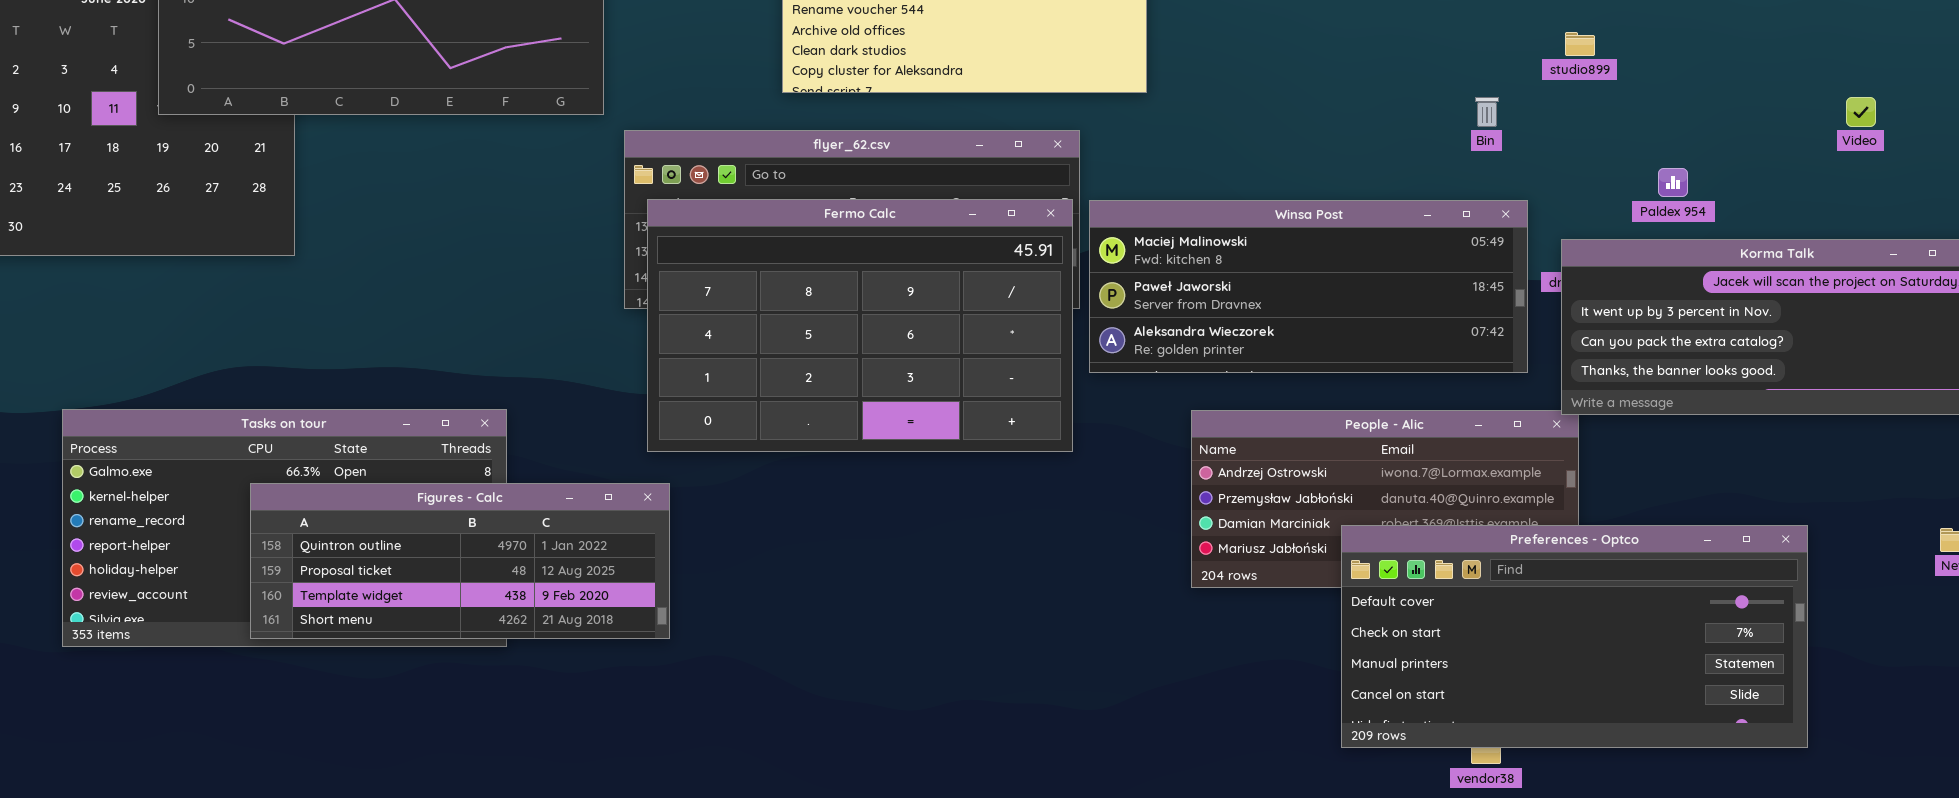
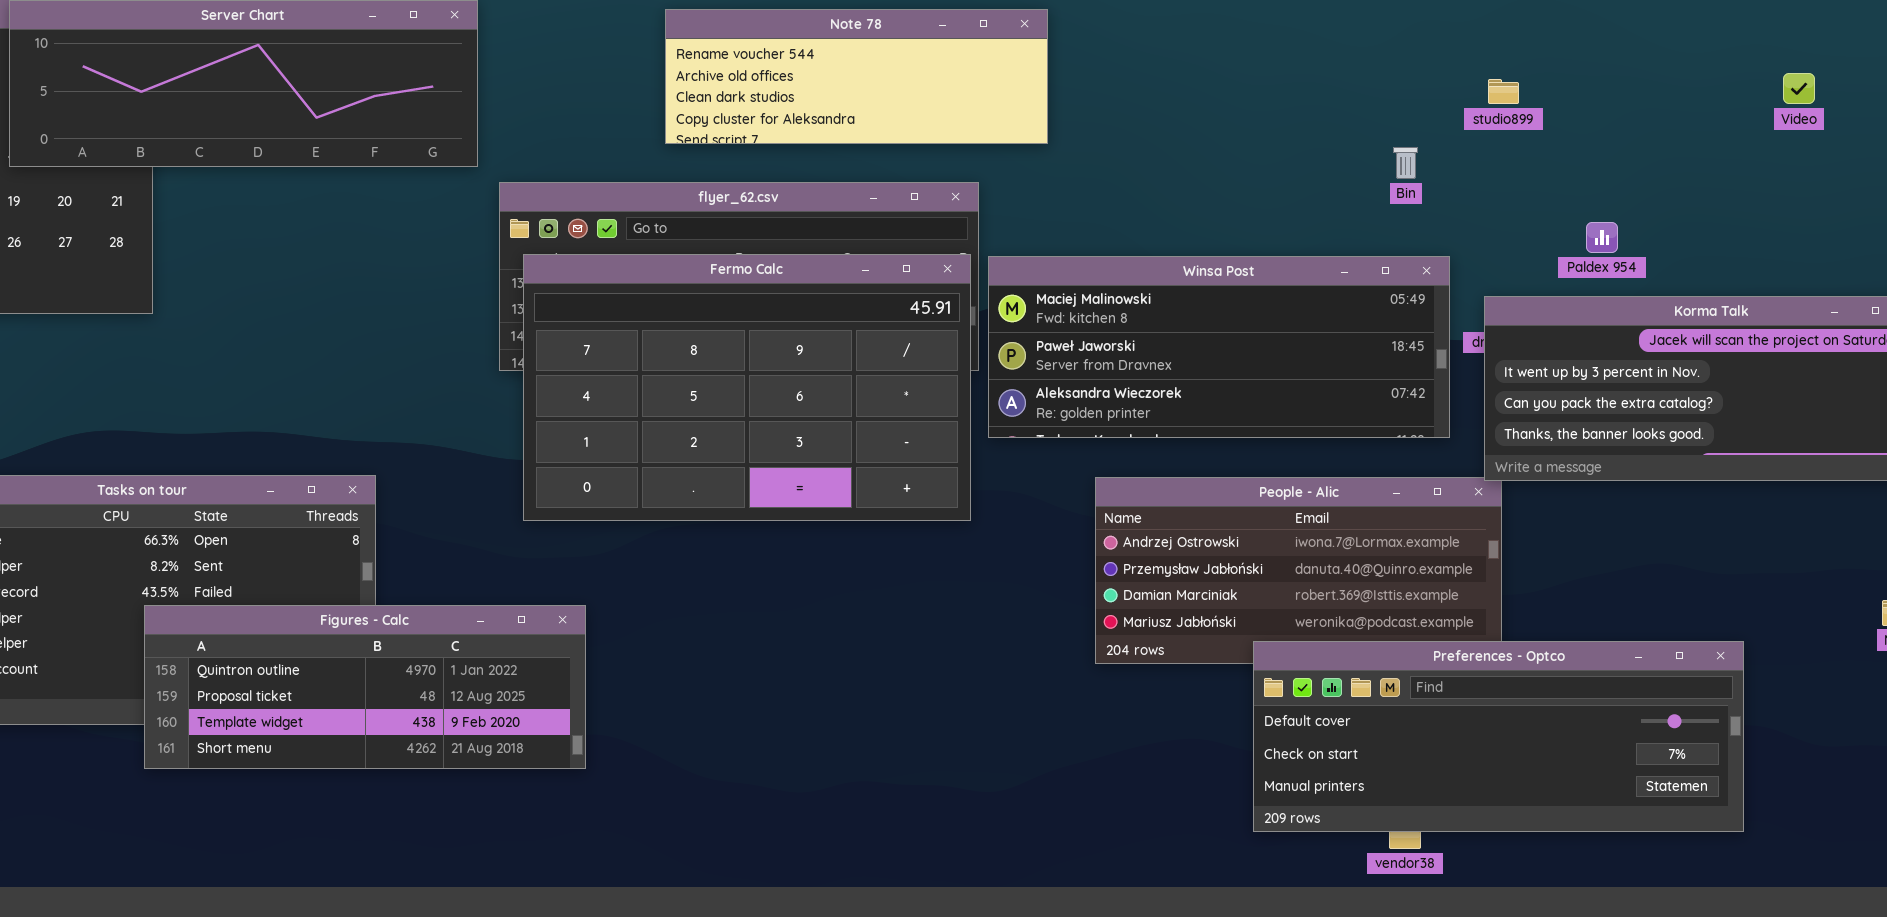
Video: [1846,97,1876,127] -> [1783,73,1815,104], moved
Figures - Calc: [250,483,670,639] -> [144,605,586,769], moved
Preferences - Optco: [1341,525,1808,748] -> [1253,641,1744,832], resized

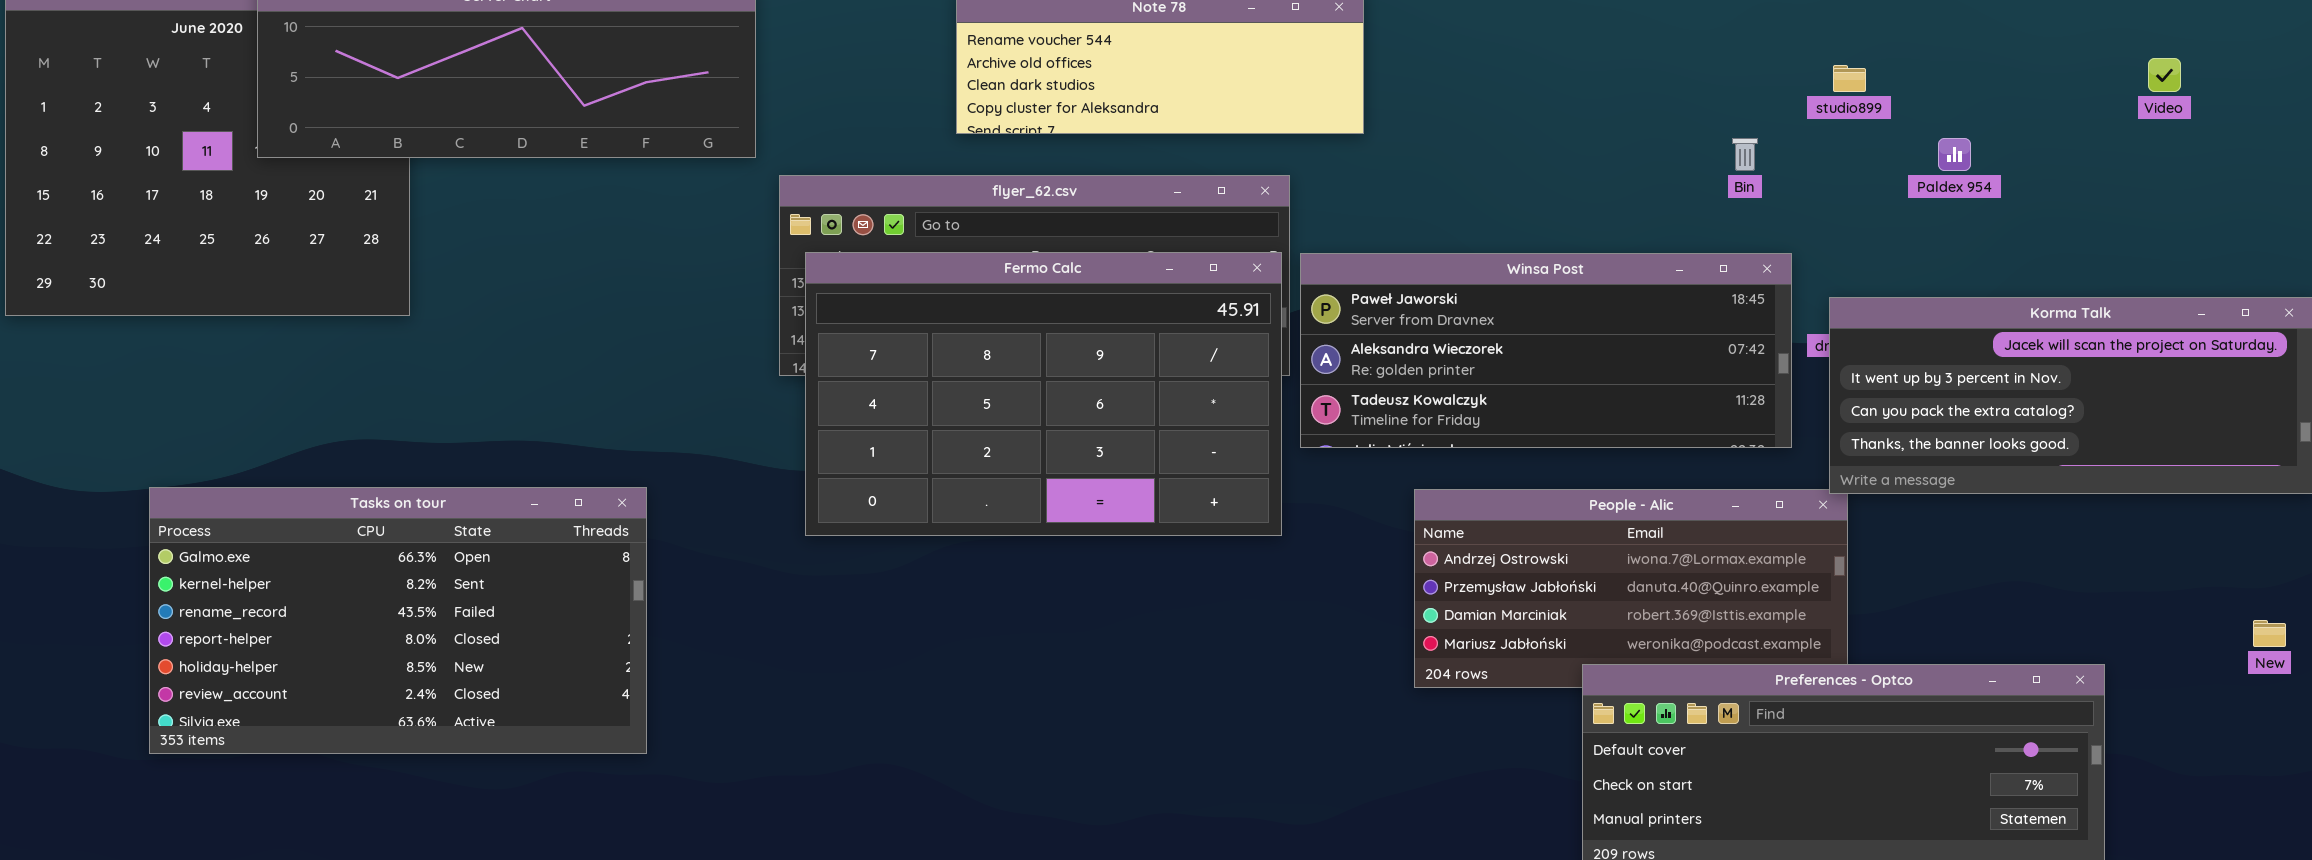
Paldex 954: [1586,222,1618,253] -> [1938,138,1971,171], moved
Winsa Post: [988,256,1450,438] -> [1300,253,1792,448], scrolled down 1 row
Figures - Calc: [144,605,586,769] -> none, closed

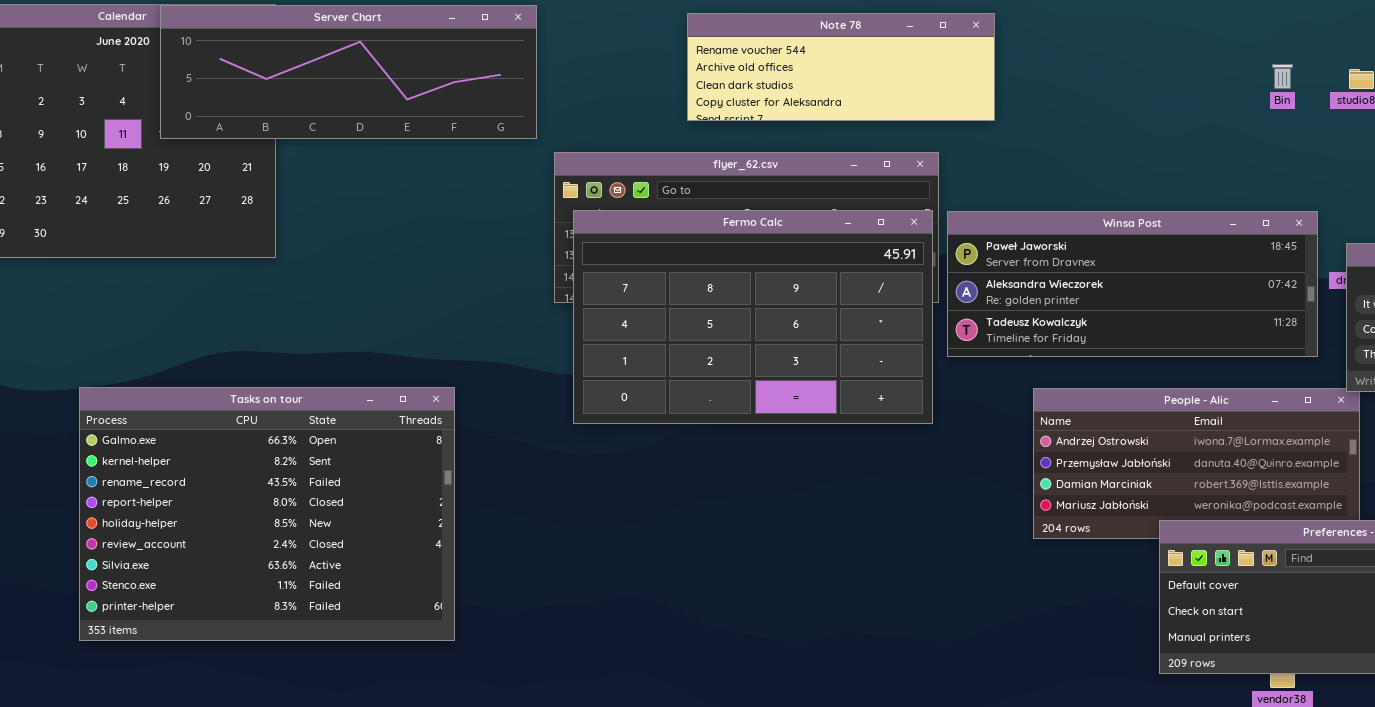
Bin: [1732,138,1758,171] -> [1272,64,1293,89], moved
Tasks on tour: [149,487,647,754] -> [79,387,455,641], resized

